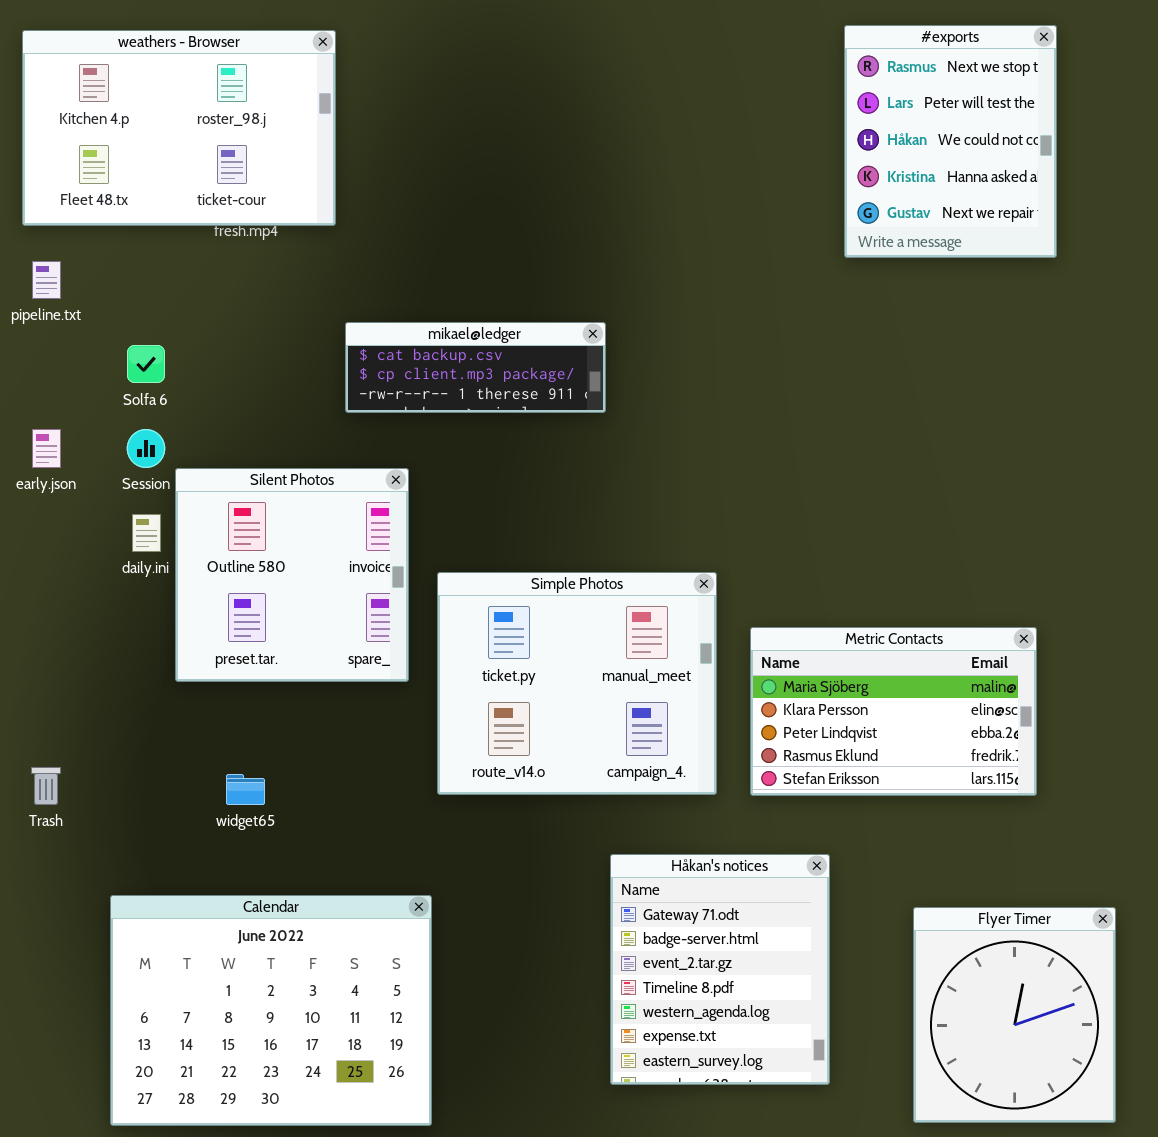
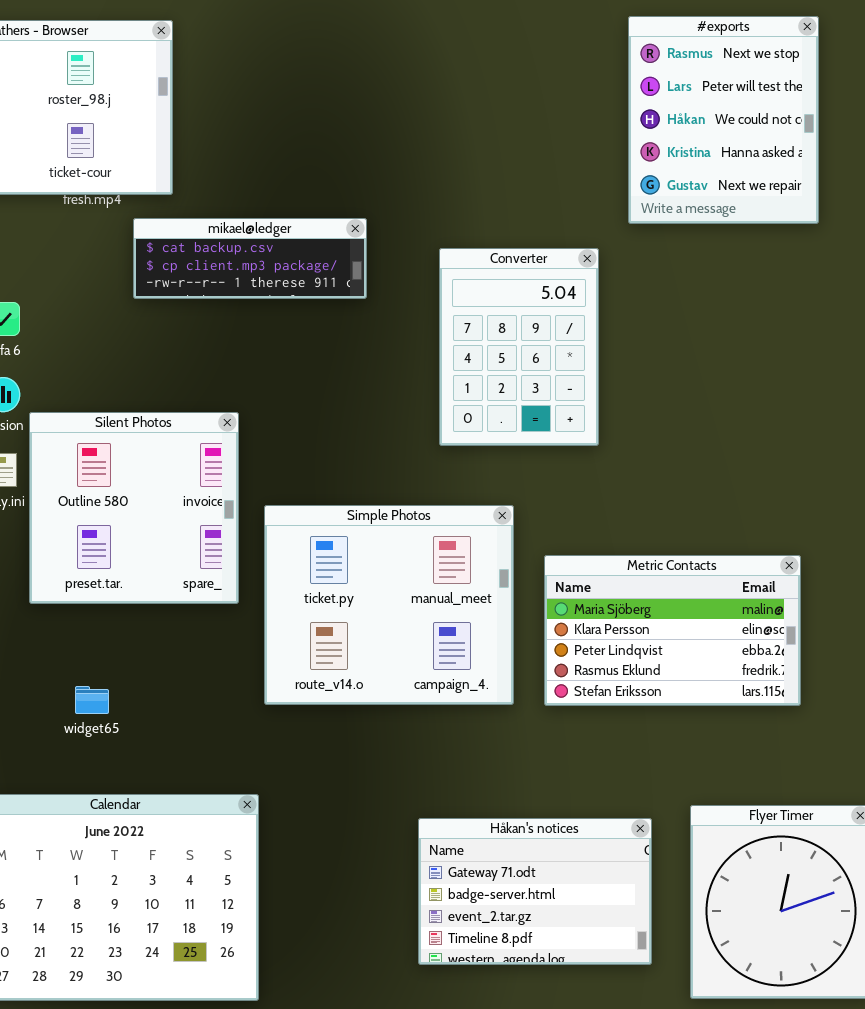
Converter: none -> [439,248,599,446], opened
mikael@ledger: [345,322,606,413] -> [133,218,367,299], moved
Håkan's notices: [610,854,830,1085] -> [418,818,652,965], resized

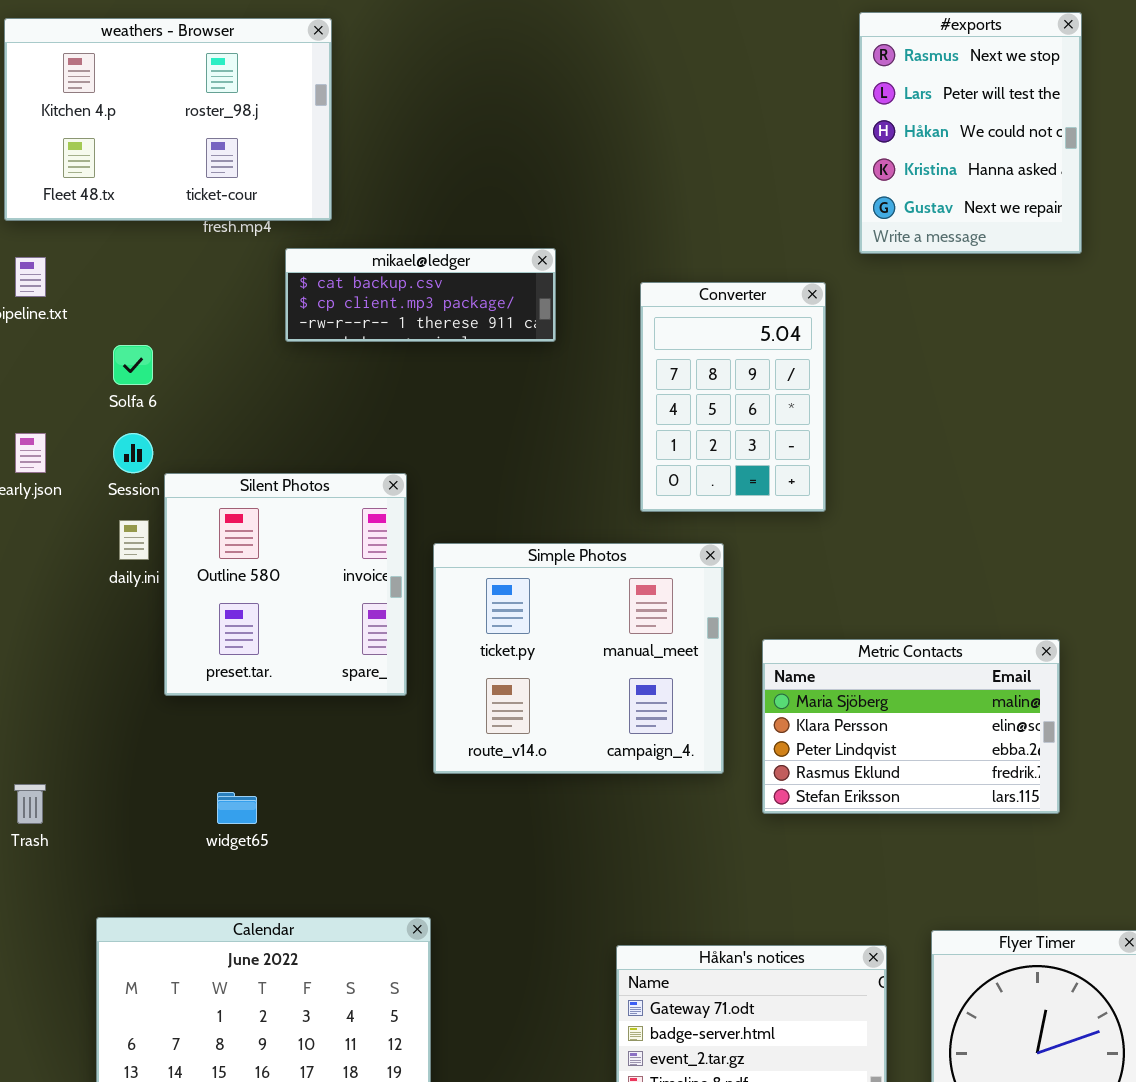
Simple Photos: [264,505,514,705] -> [433,543,724,774], moved

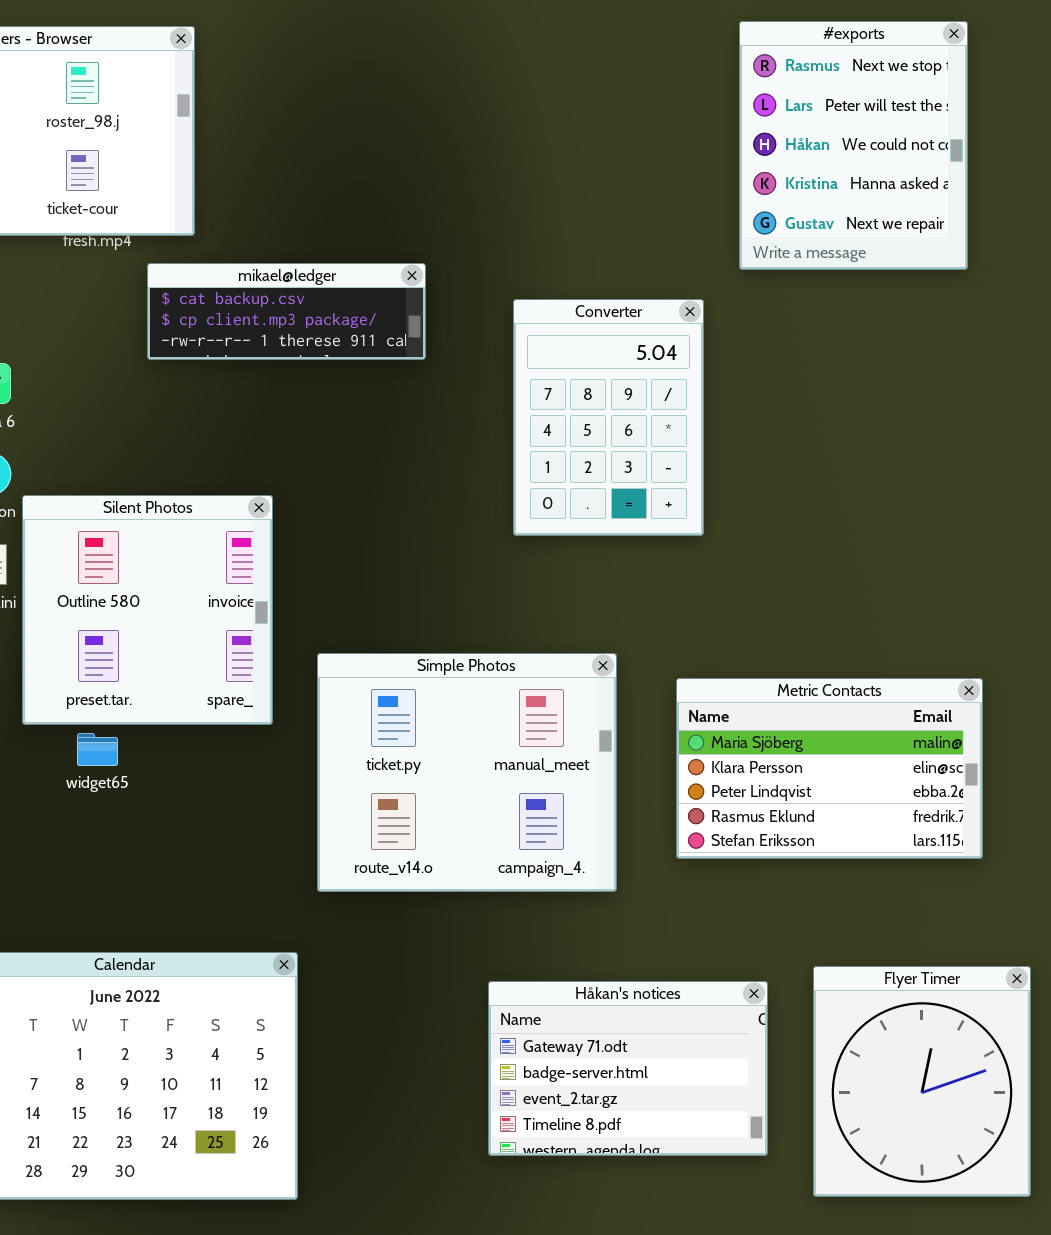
Simple Photos: [433,543,724,774] -> [317,653,617,892], moved
Metric Contacts: [762,639,1060,814] -> [676,678,983,859], moved
widget65: [217,792,257,824] -> [77,733,118,766], moved

